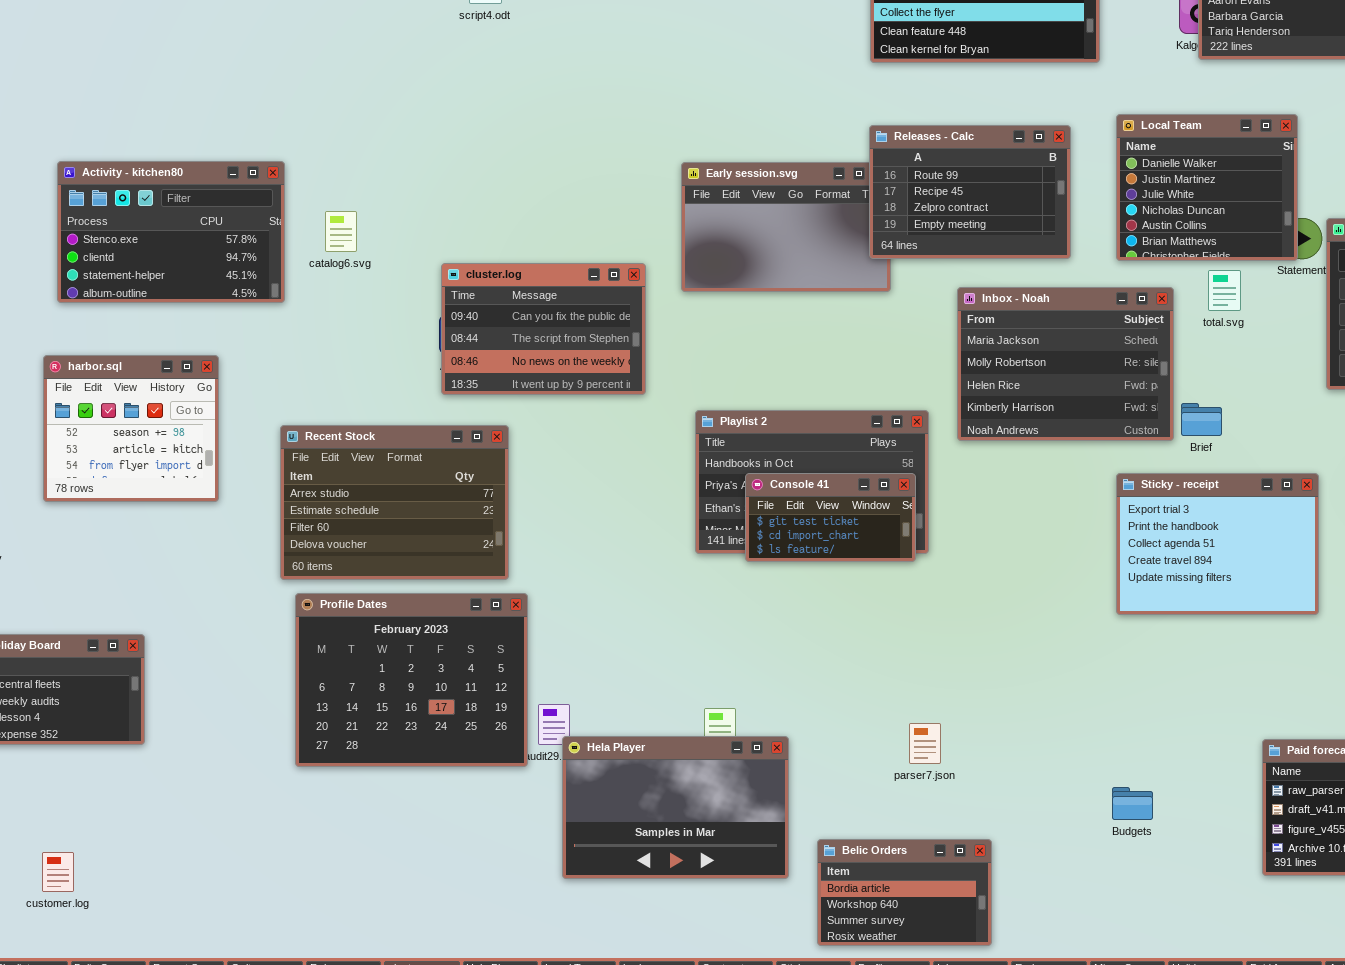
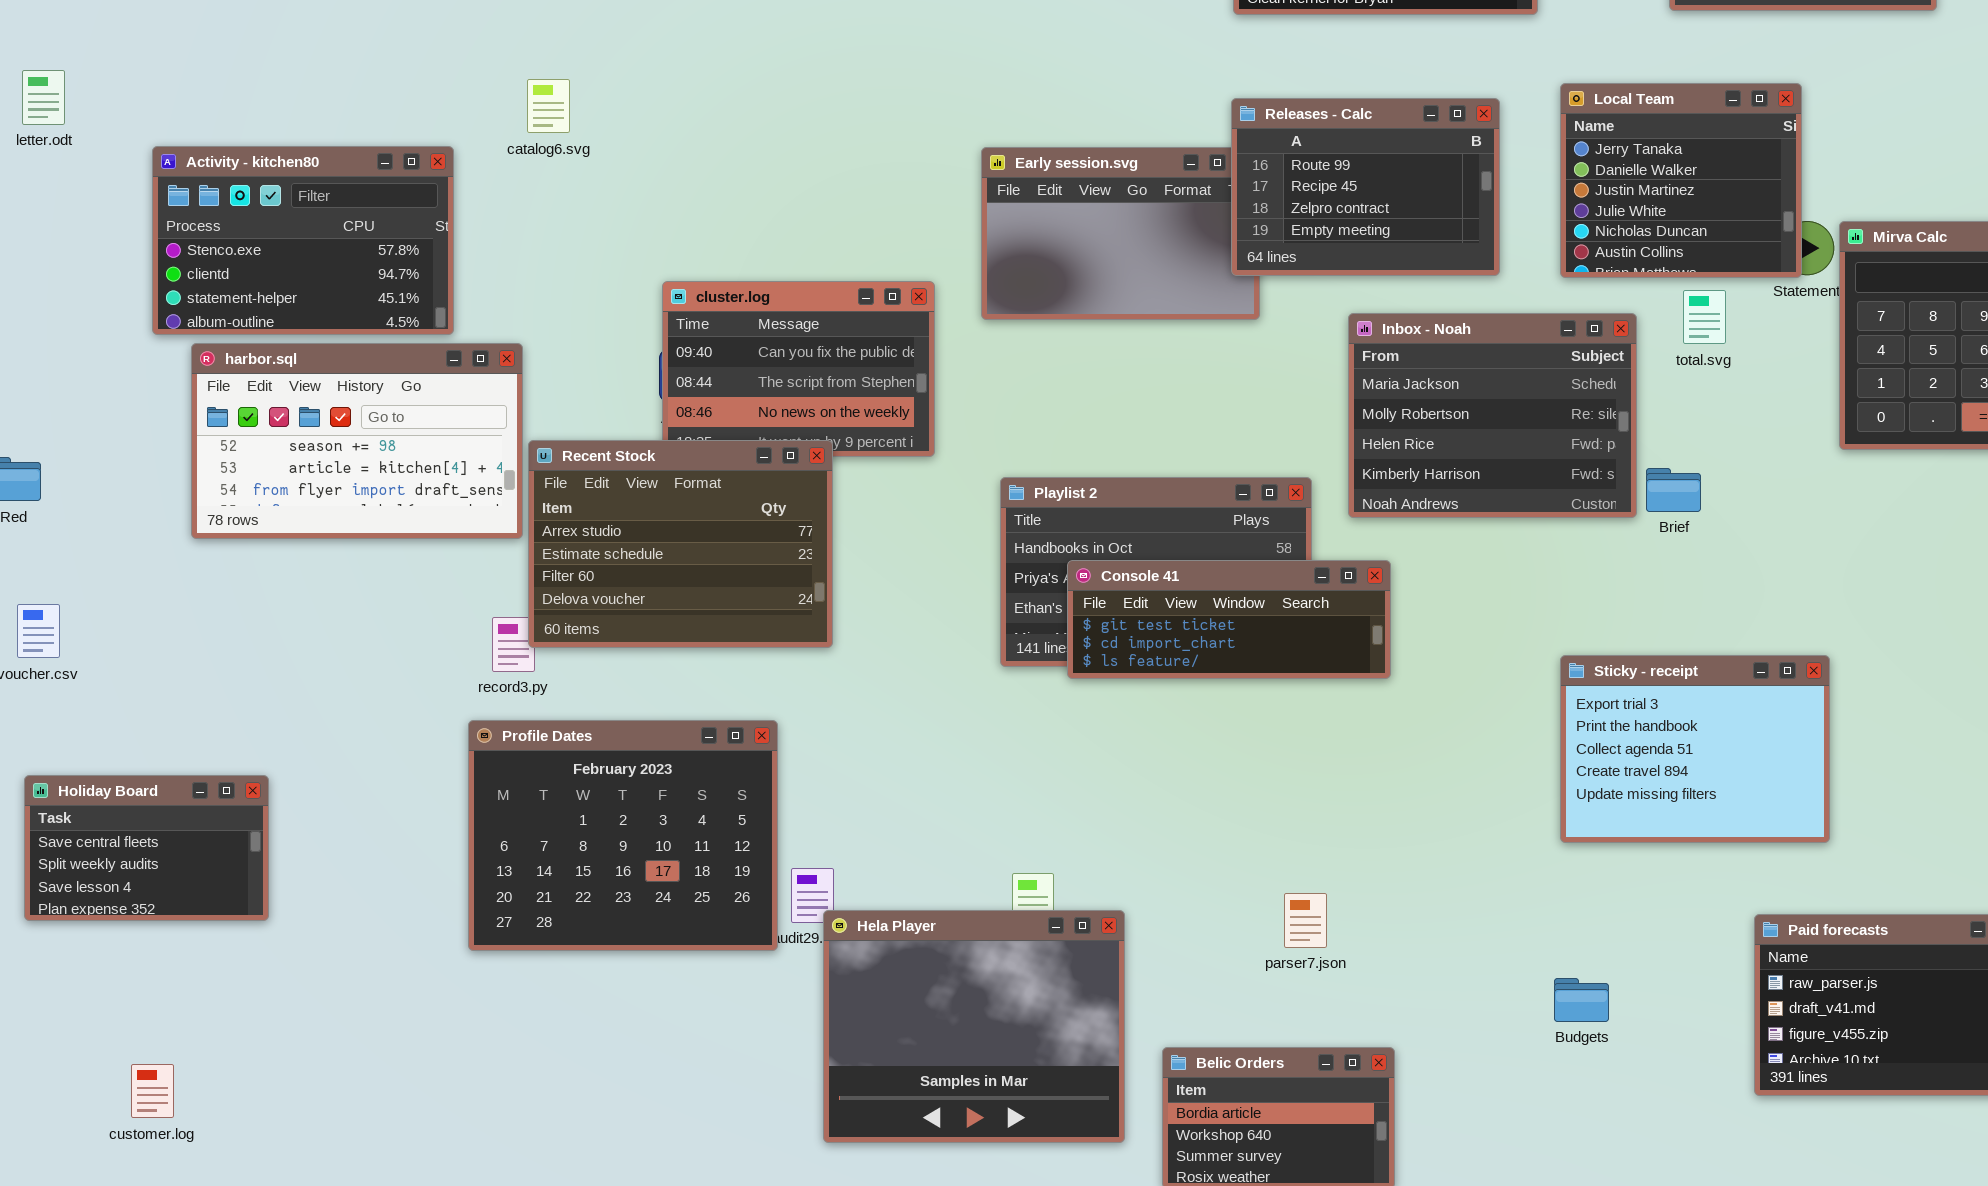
Local Team: [1116,114,1298,261] -> [1560,83,1802,278], scrolled up 1 row
catalog6.svg: [325,211,357,252] -> [527,79,570,133], moved
harbor.sql: [43,355,219,502] -> [191,343,523,539], moved, resized
Recent Stock: [280,425,509,580] -> [528,440,833,648], moved
Console 41: [745,473,916,562] -> [1067,560,1391,679], resized
Sticky - receipt: [1116,473,1319,615] -> [1560,655,1830,843], moved
Hela Player: [562,736,789,879] -> [823,910,1125,1143], resized

